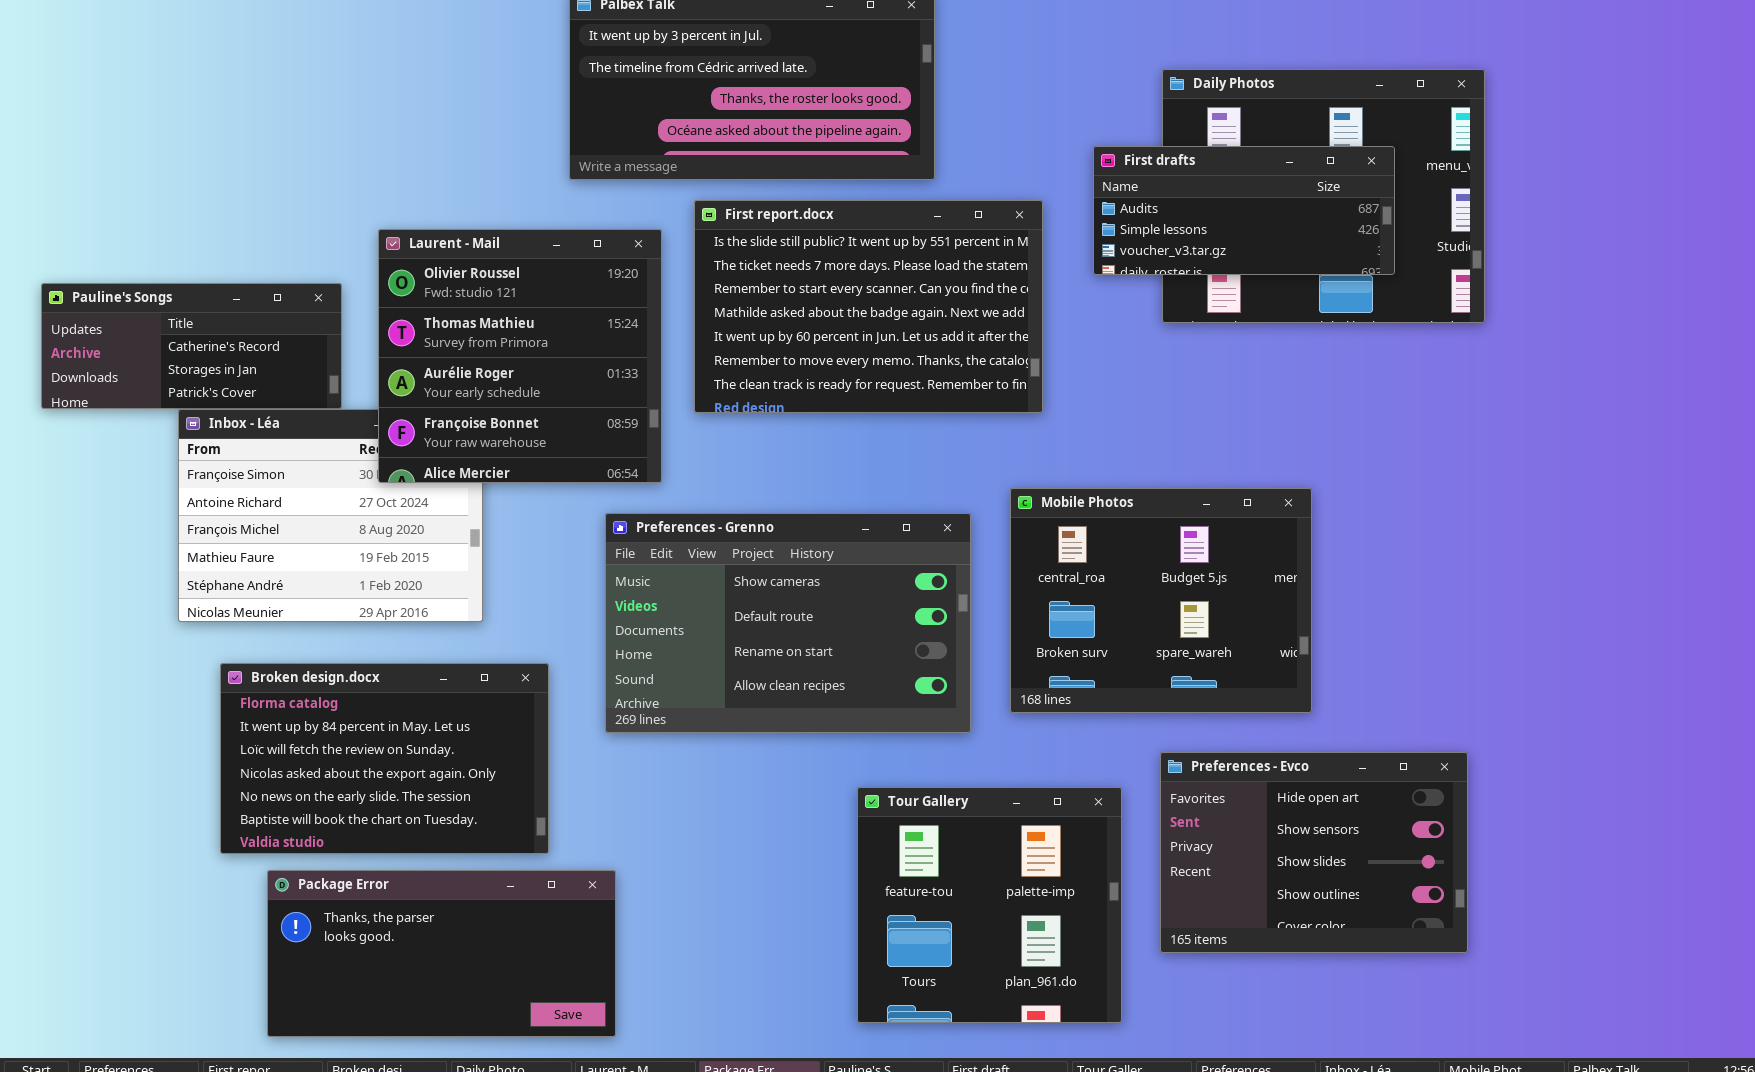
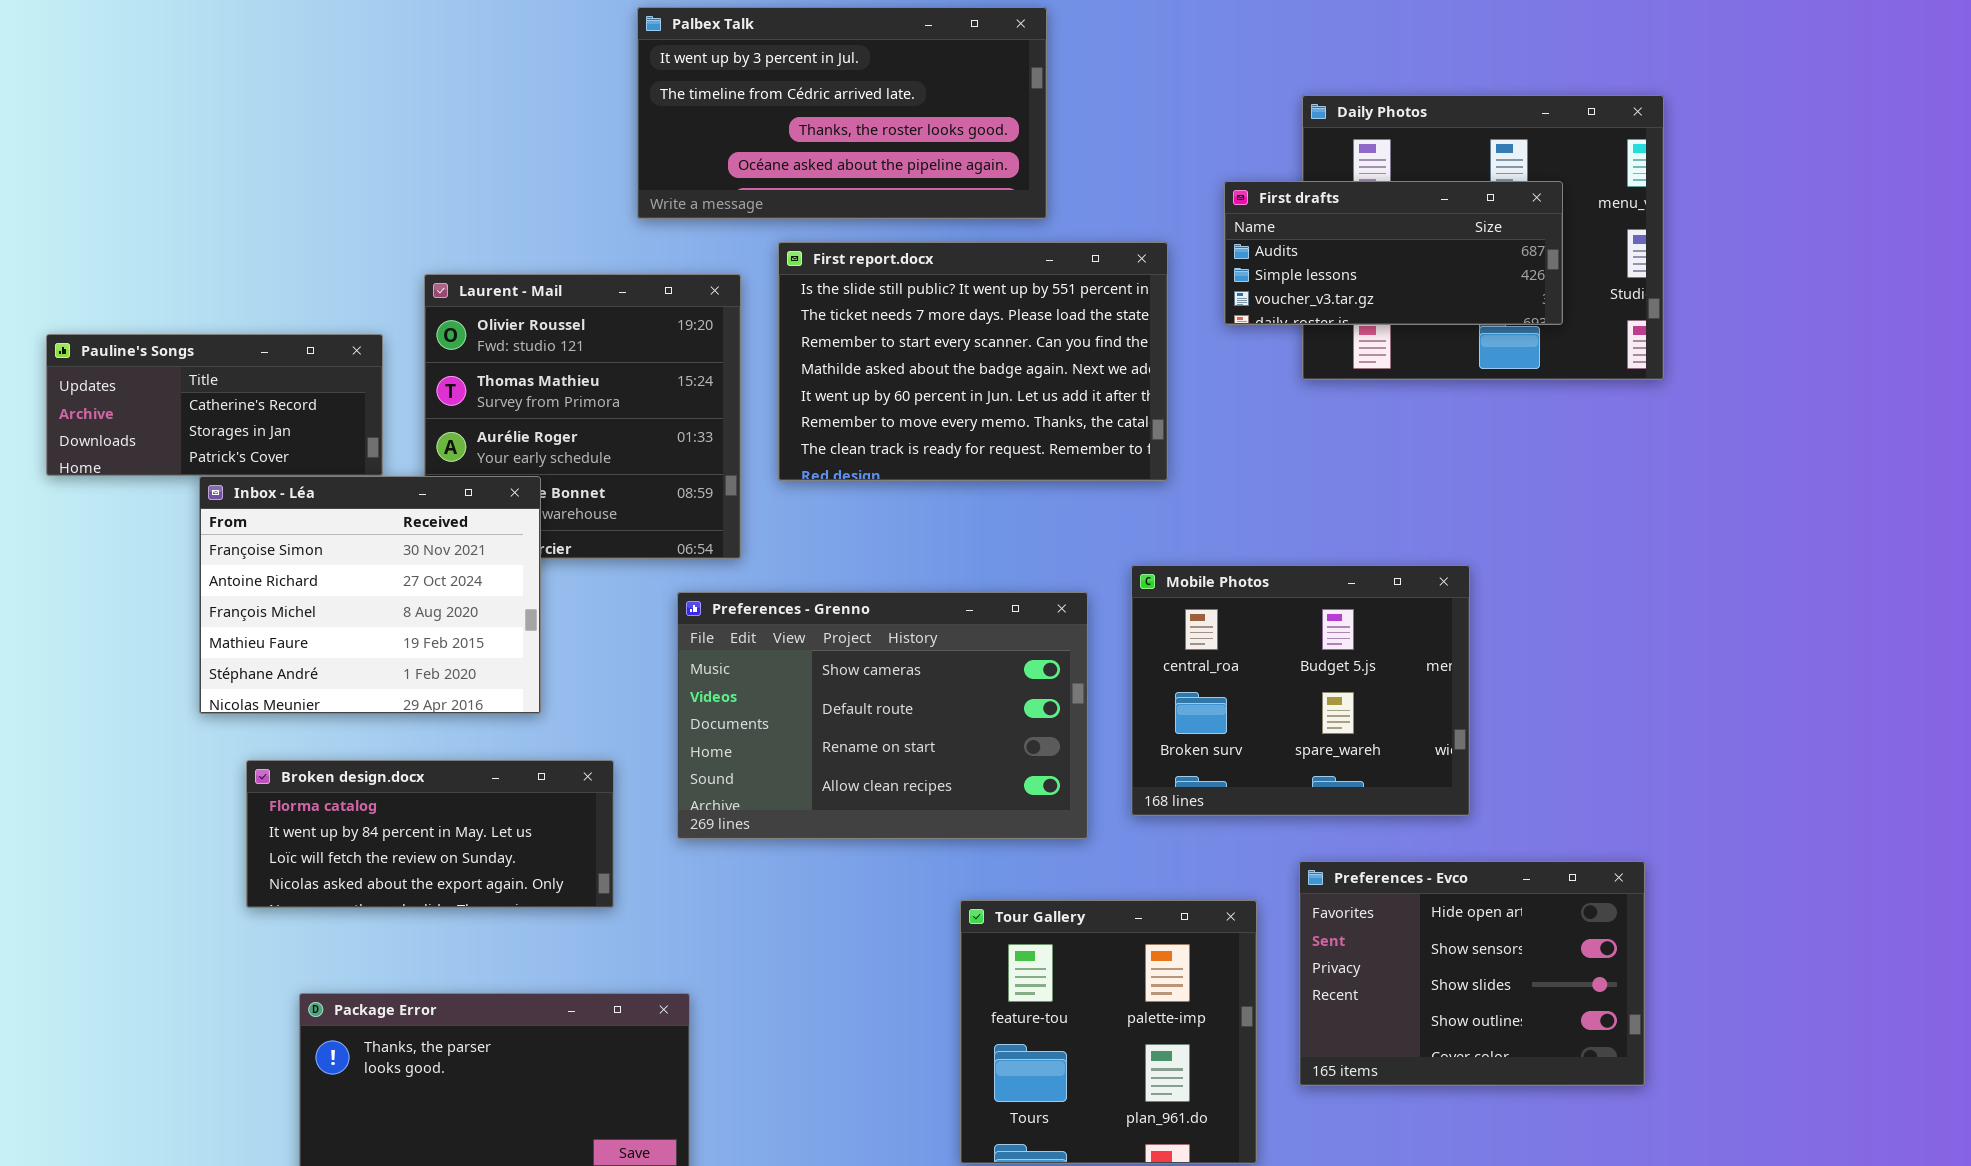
Inbox - Léa: [178,409,483,622] -> [199,476,541,714], raised
Broken design.docx: [220,663,549,854] -> [246,760,614,908], resized

